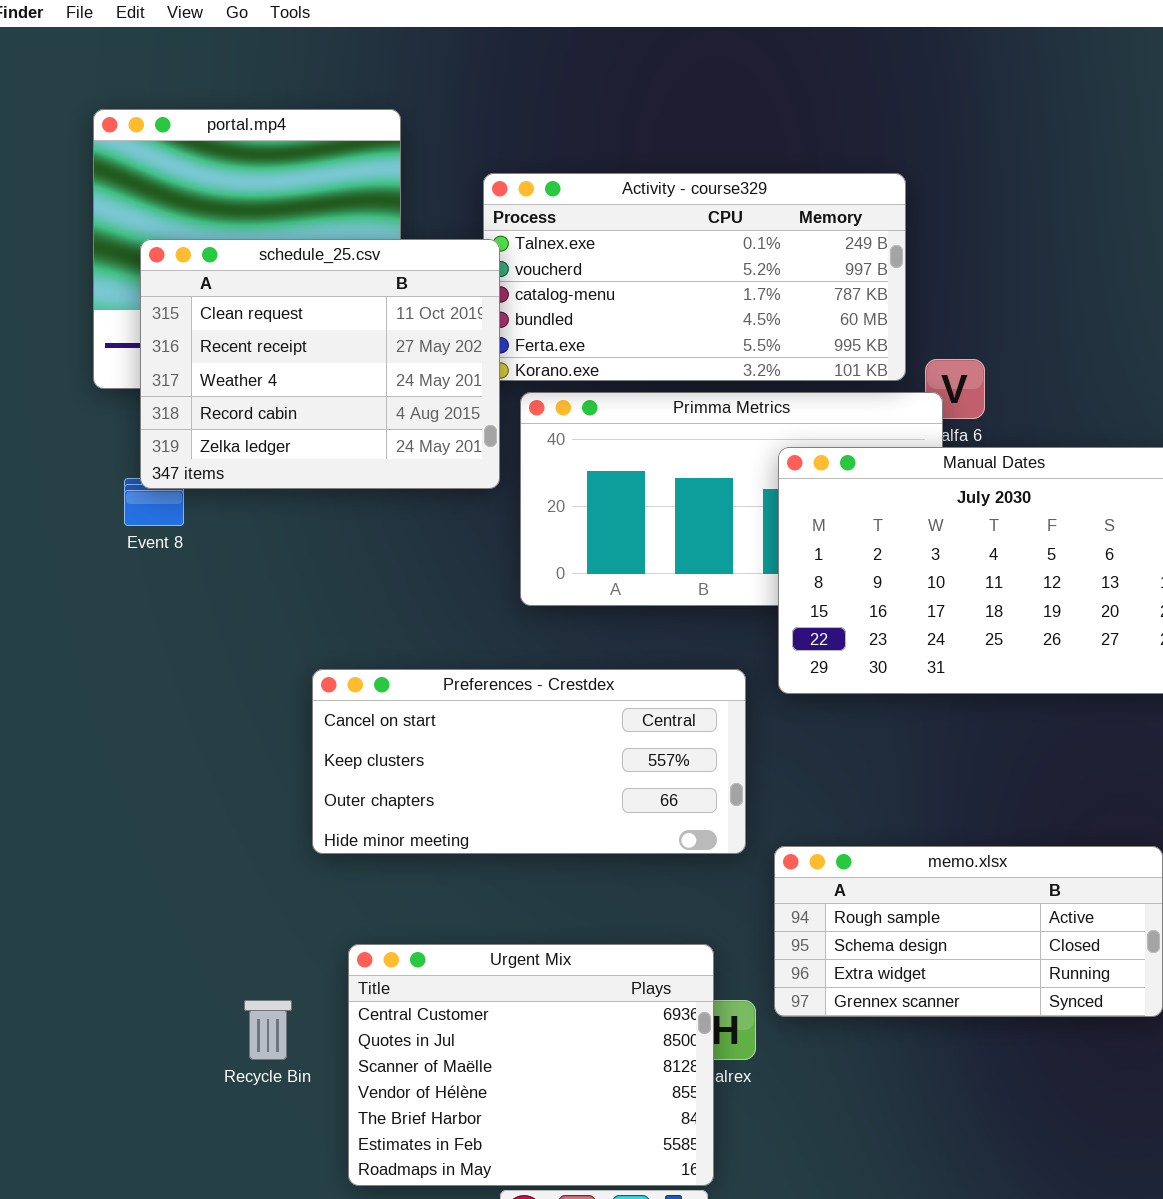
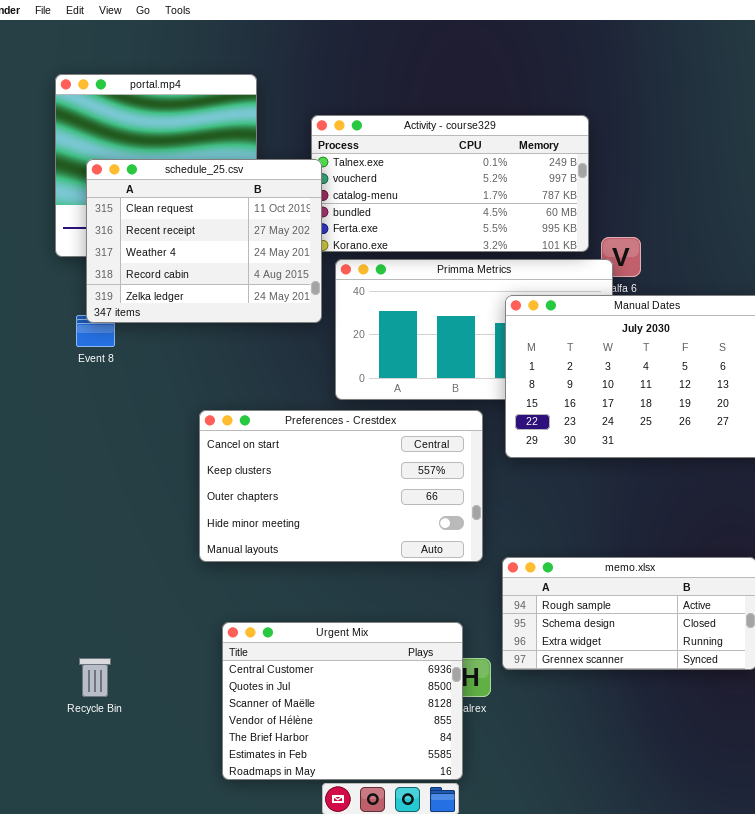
Preferences - Crestdex: [312,669,746,854] -> [199,410,483,562], resized
Recycle Bin: [244,1000,292,1060] -> [79,658,111,697], moved

